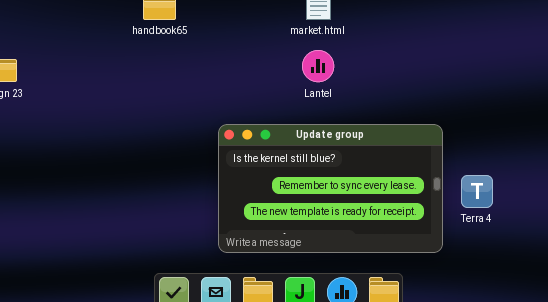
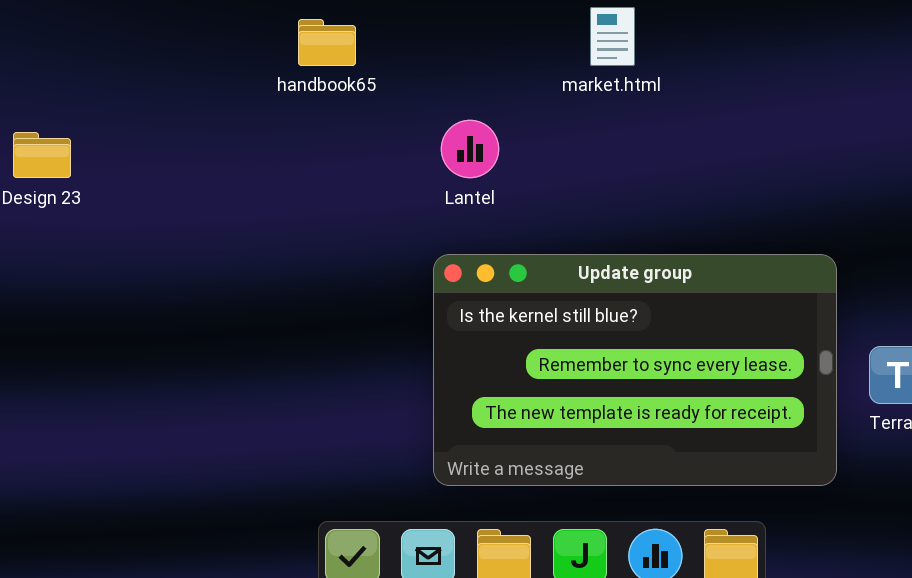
Lantel: [302,50,334,82] -> [441,120,499,178], moved

